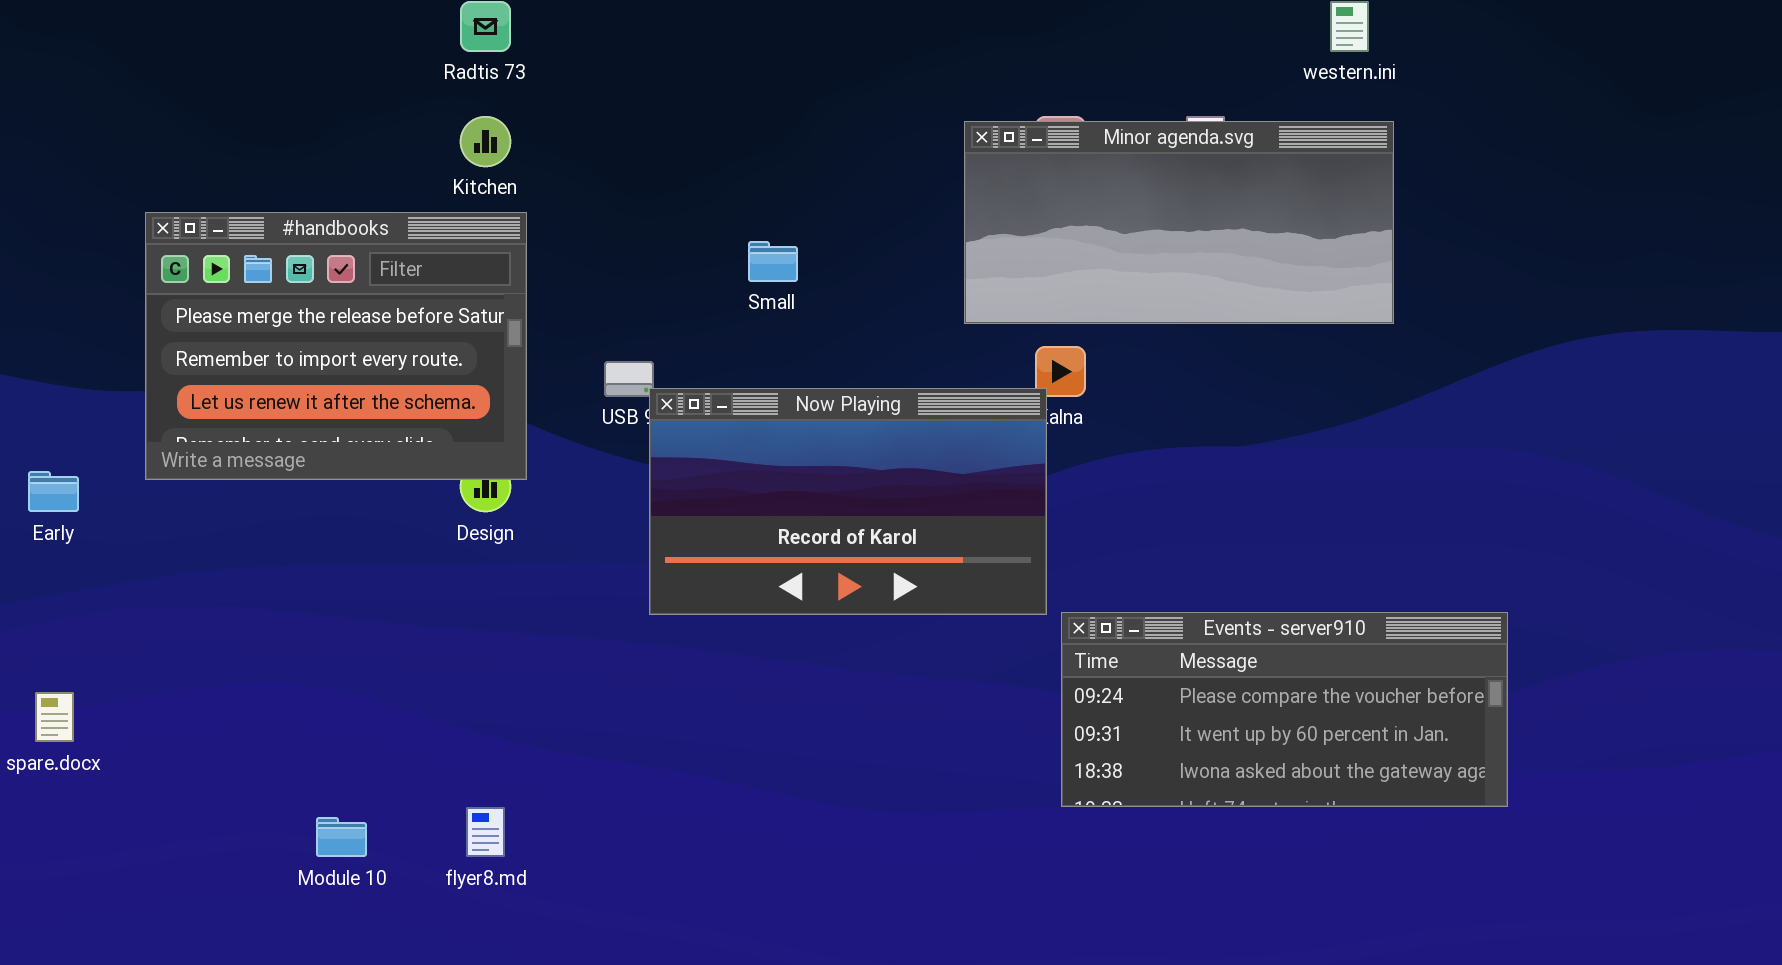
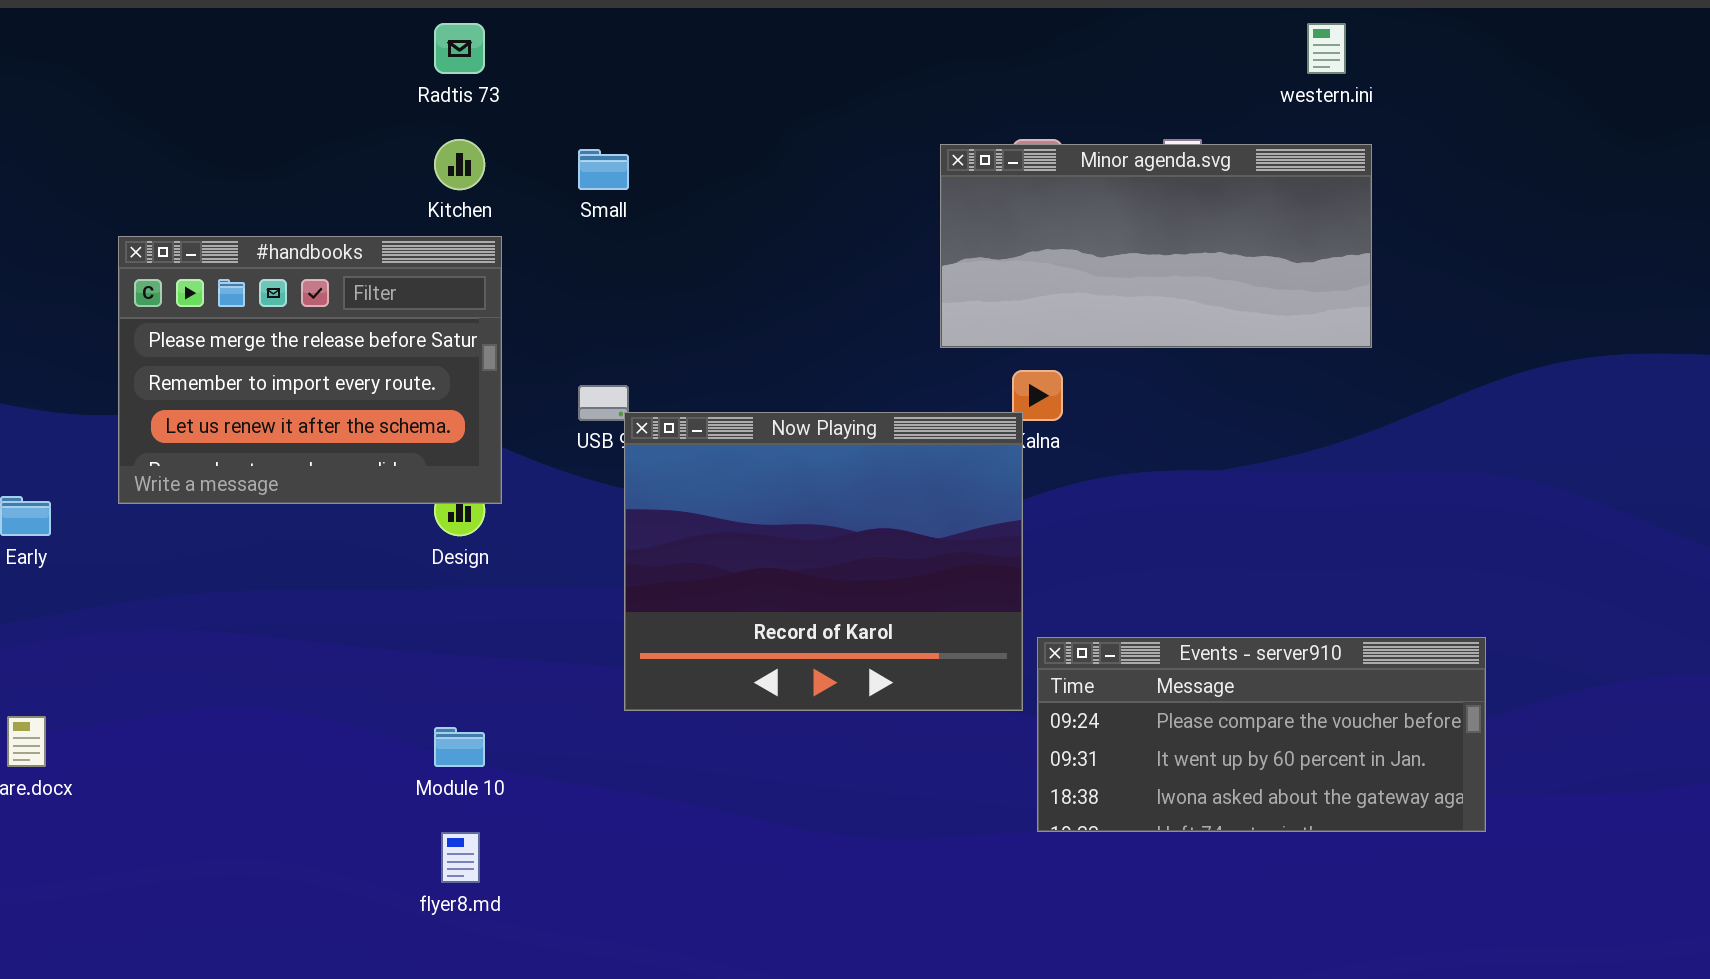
Small: [748,241,798,282] -> [578,149,629,190], moved
Now Playing: [649,388,1047,615] -> [624,412,1023,711], resized
Module 10: [316,817,367,857] -> [434,727,485,767], moved

